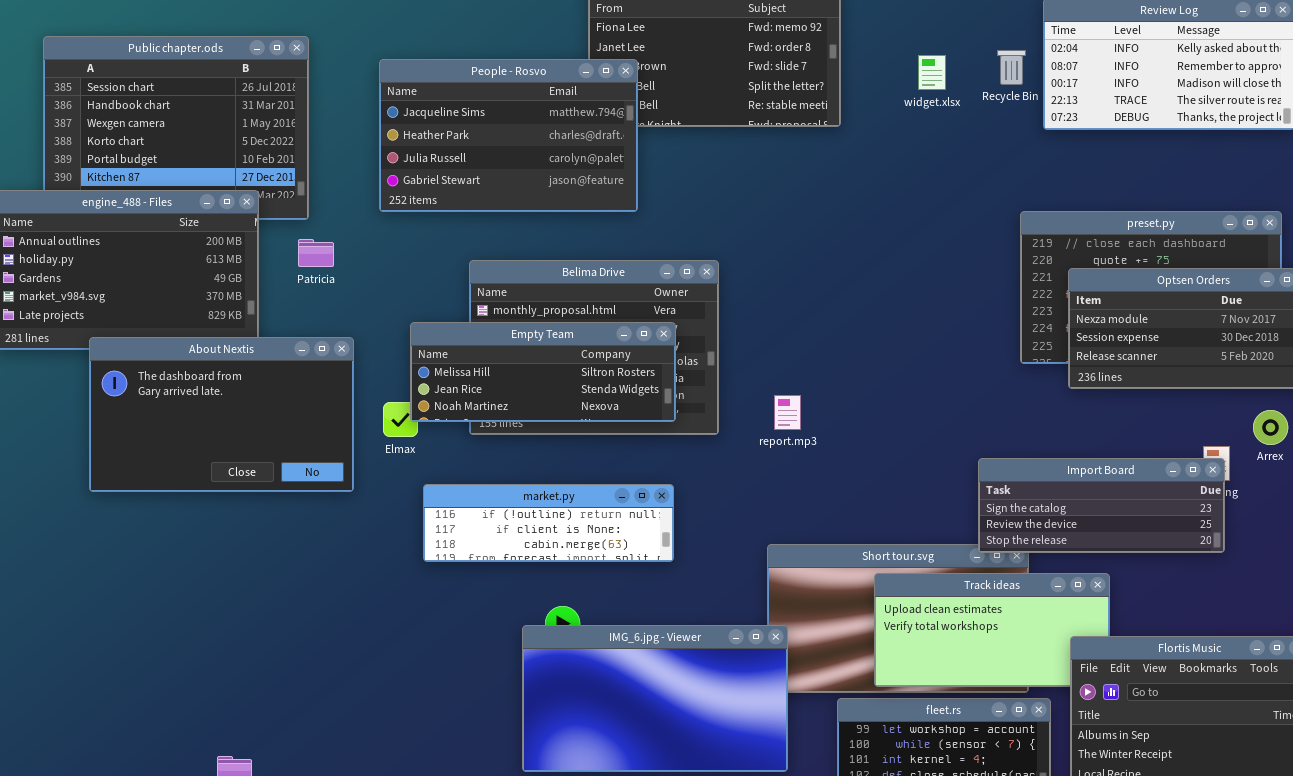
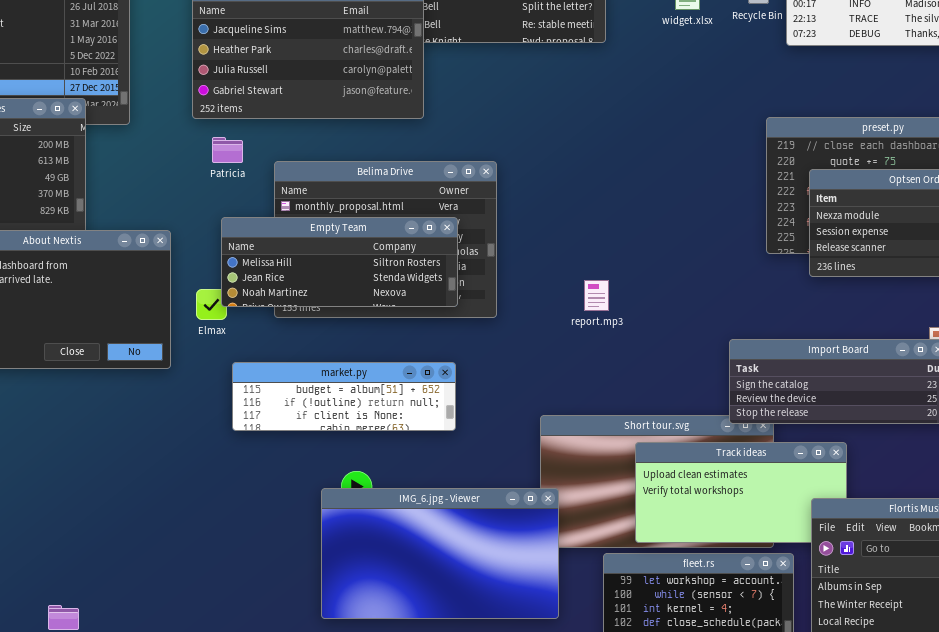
Patricia: [298,239,334,267] -> [212,137,243,163], moved
report.mp3: [774,395,801,430] -> [584,280,609,311], moved
market.py: [423,484,674,562] -> [232,362,456,431], scrolled up 1 row

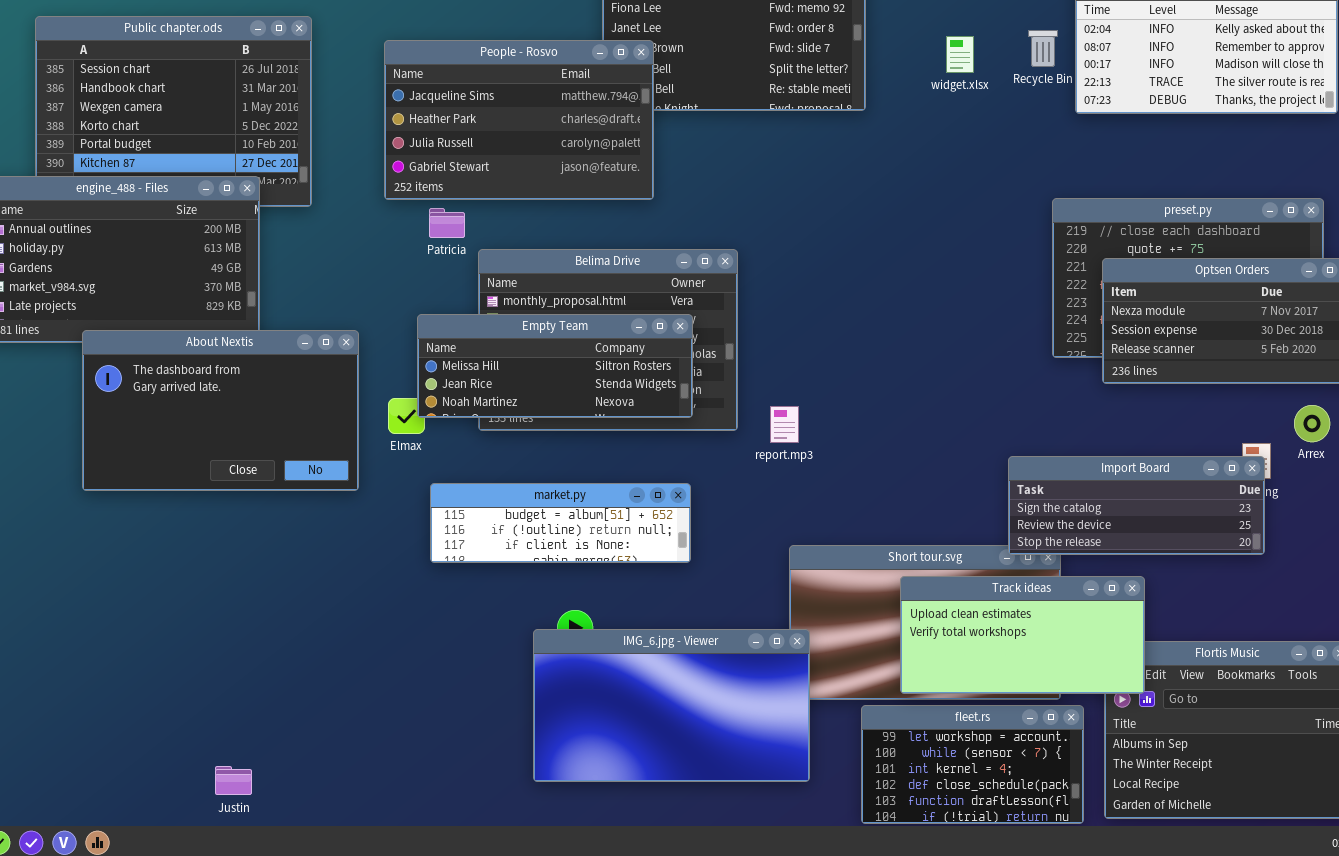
Patricia: [212,137,243,163] -> [429,208,465,238], moved
report.mp3: [584,280,609,311] -> [770,406,799,443], moved
Track ideas: [635,442,847,543] -> [900,576,1145,694], raised

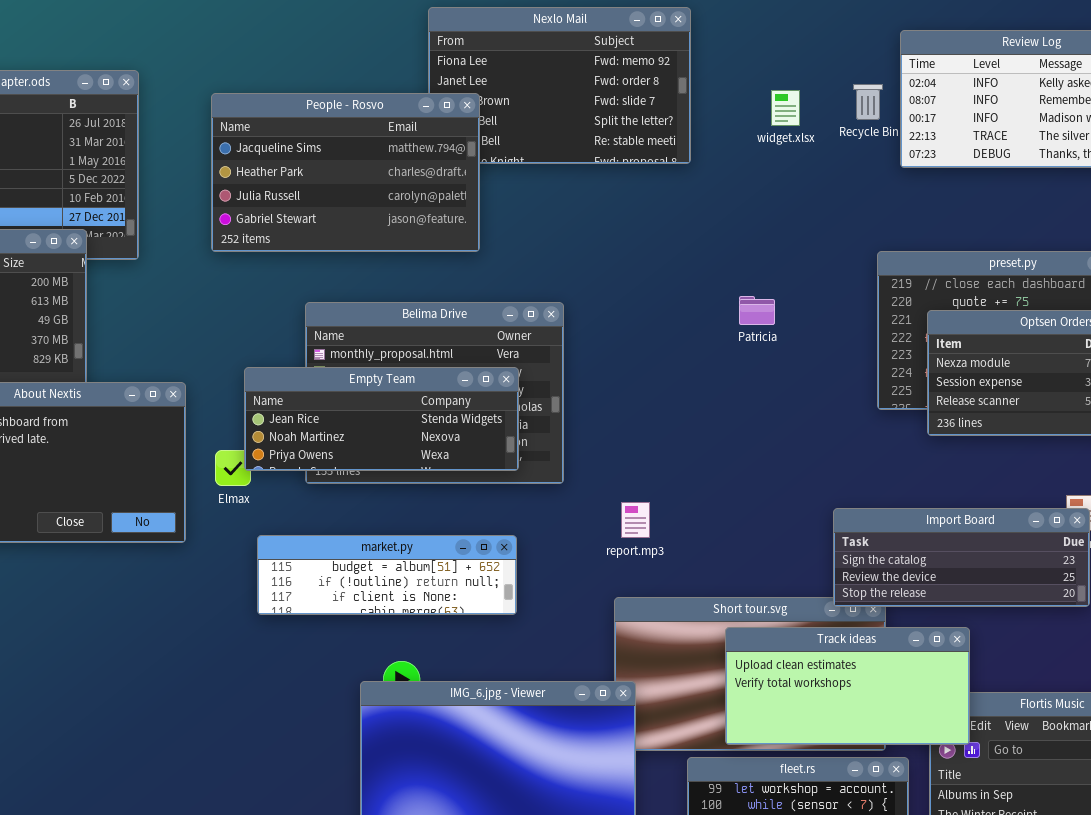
Patricia: [429,208,465,238] -> [739,296,775,325], moved
Empty Team: [417,314,693,418] -> [244,367,519,471], scrolled down 1 row
report.mp3: [770,406,799,443] -> [621,502,650,538], moved

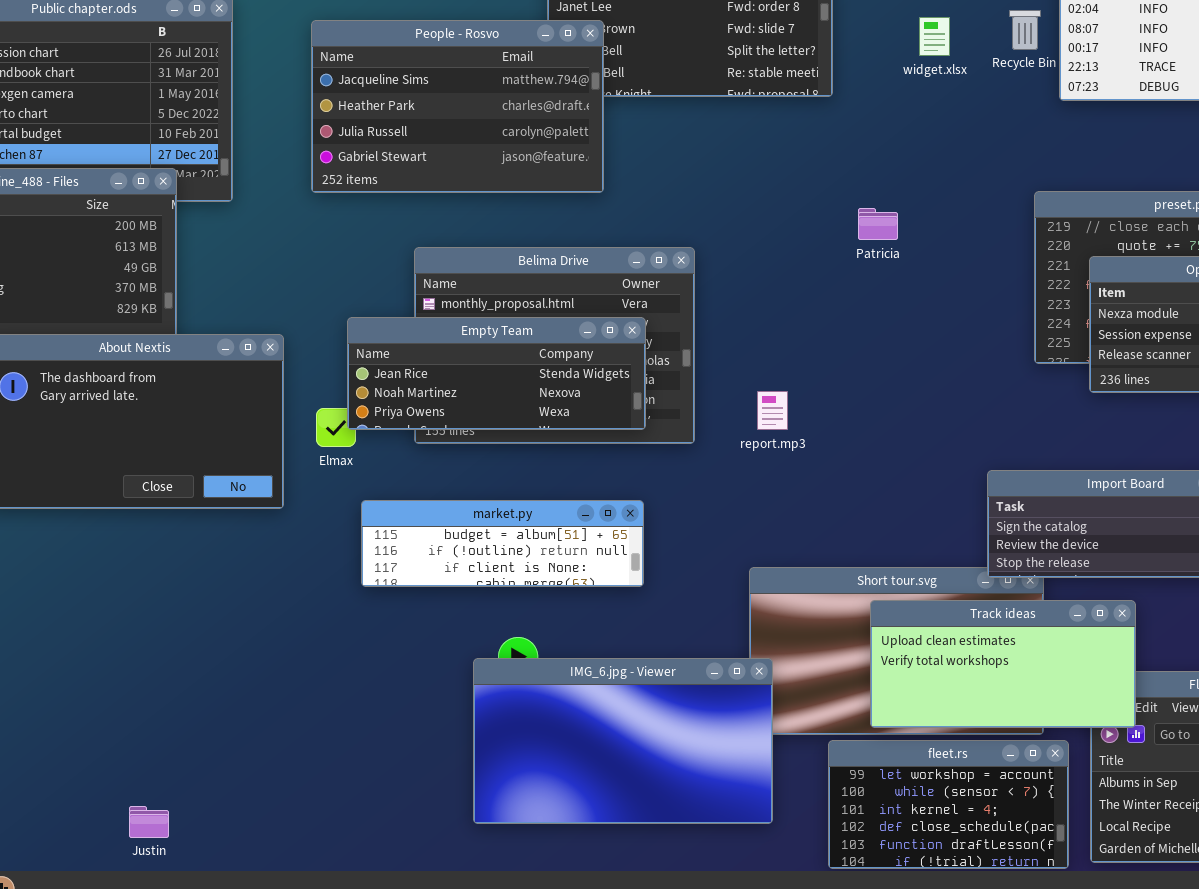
Patricia: [739,296,775,325] -> [858,208,898,240], moved
report.mp3: [621,502,650,538] -> [757,391,788,430], moved

